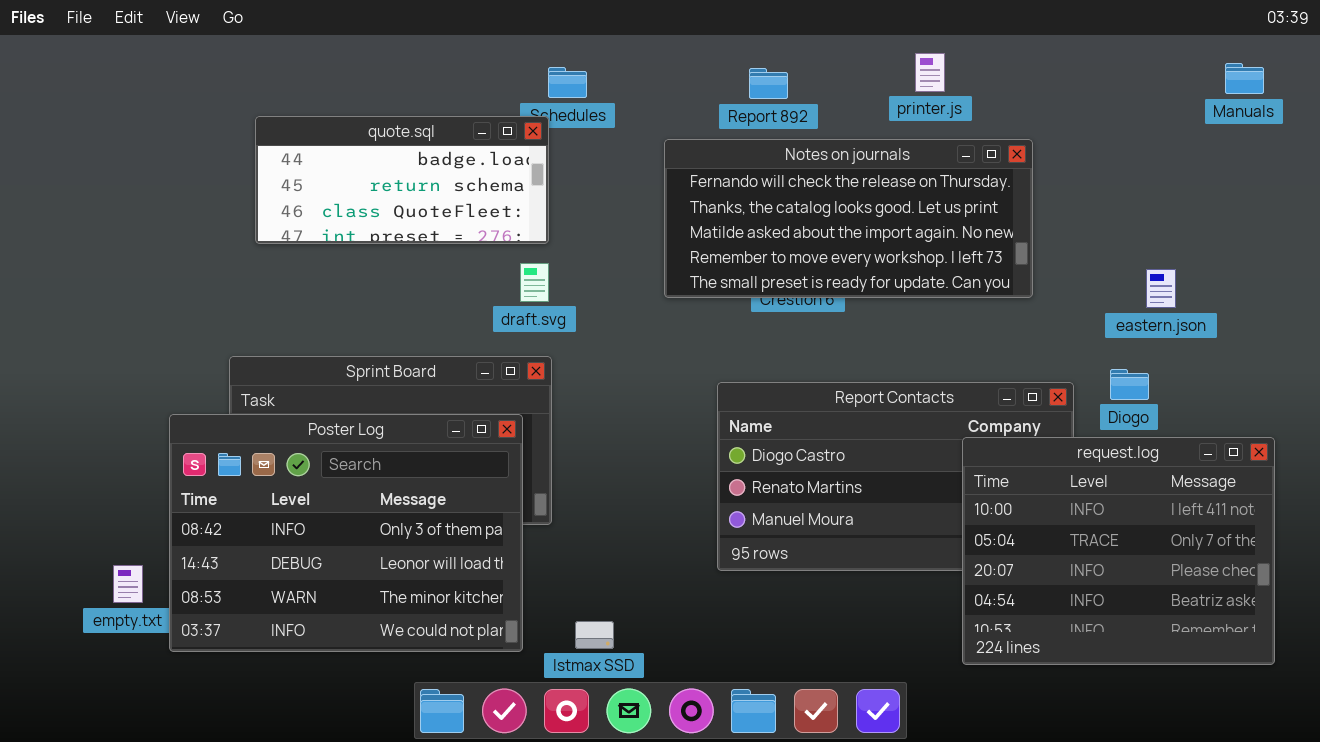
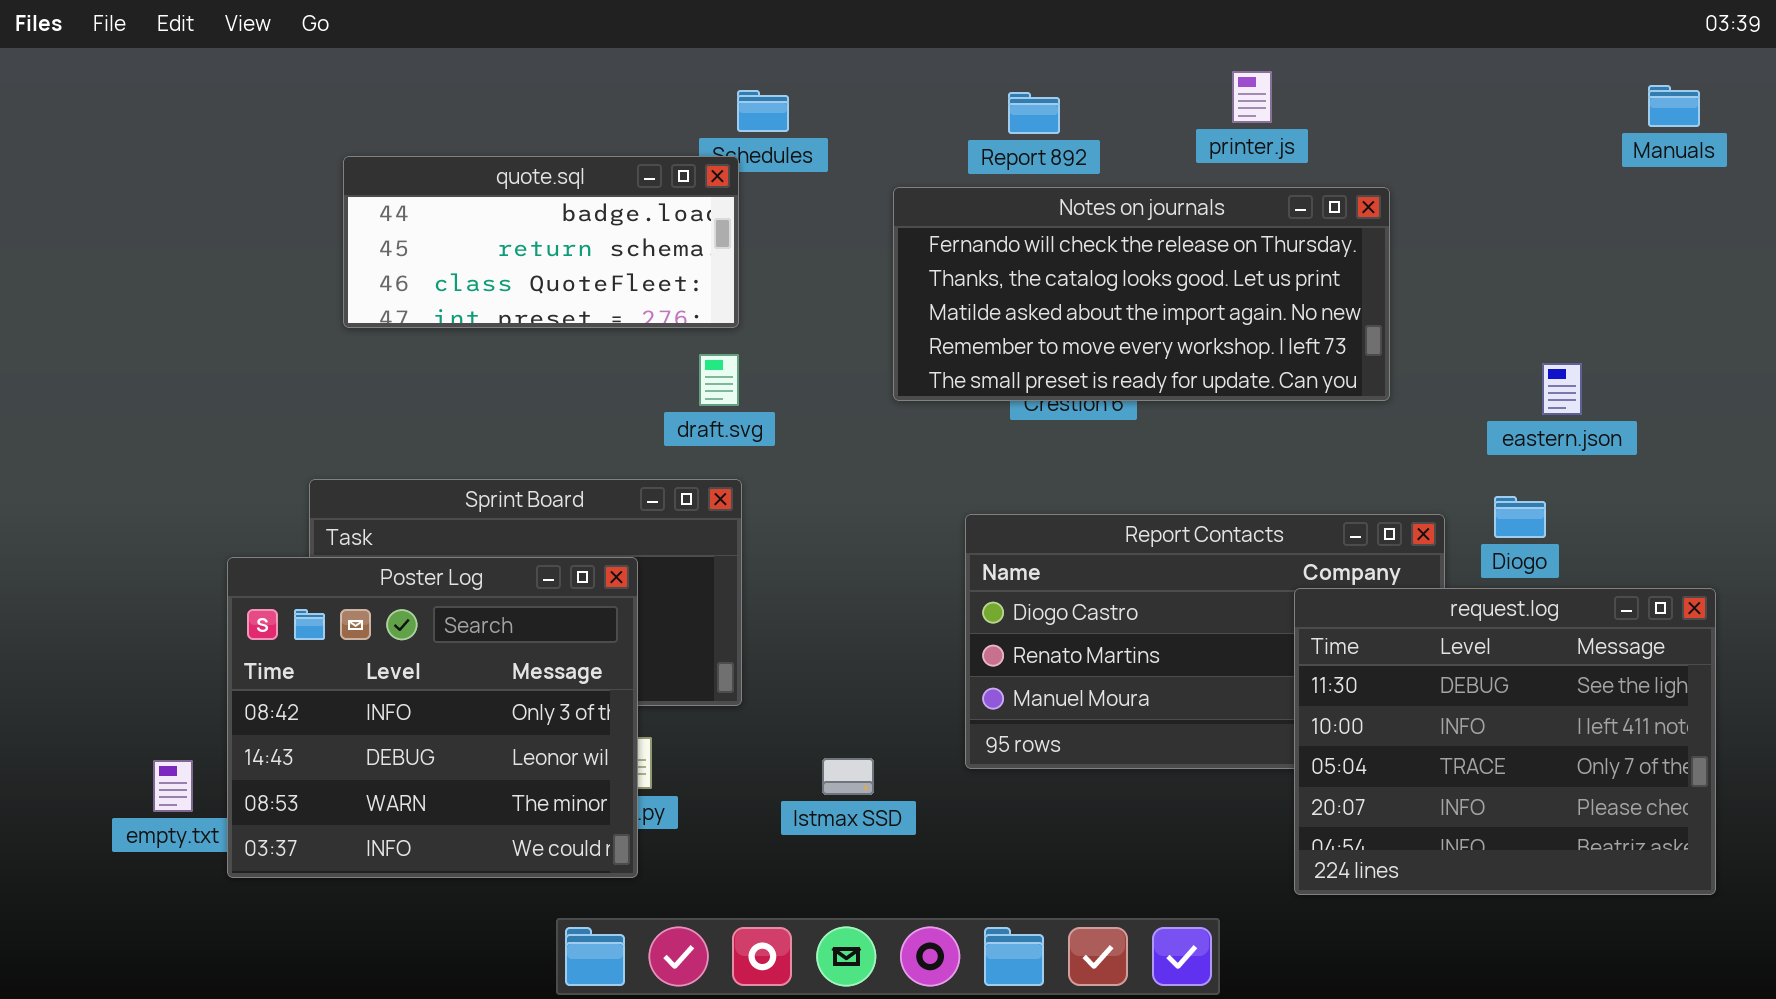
Poster Log: [169,414,523,652] -> [227,557,638,878], resized
request.log: [962,437,1275,665] -> [1294,588,1716,895], scrolled up 1 row
Istmax SSD: [575,621,614,649] -> [822,758,874,795], moved

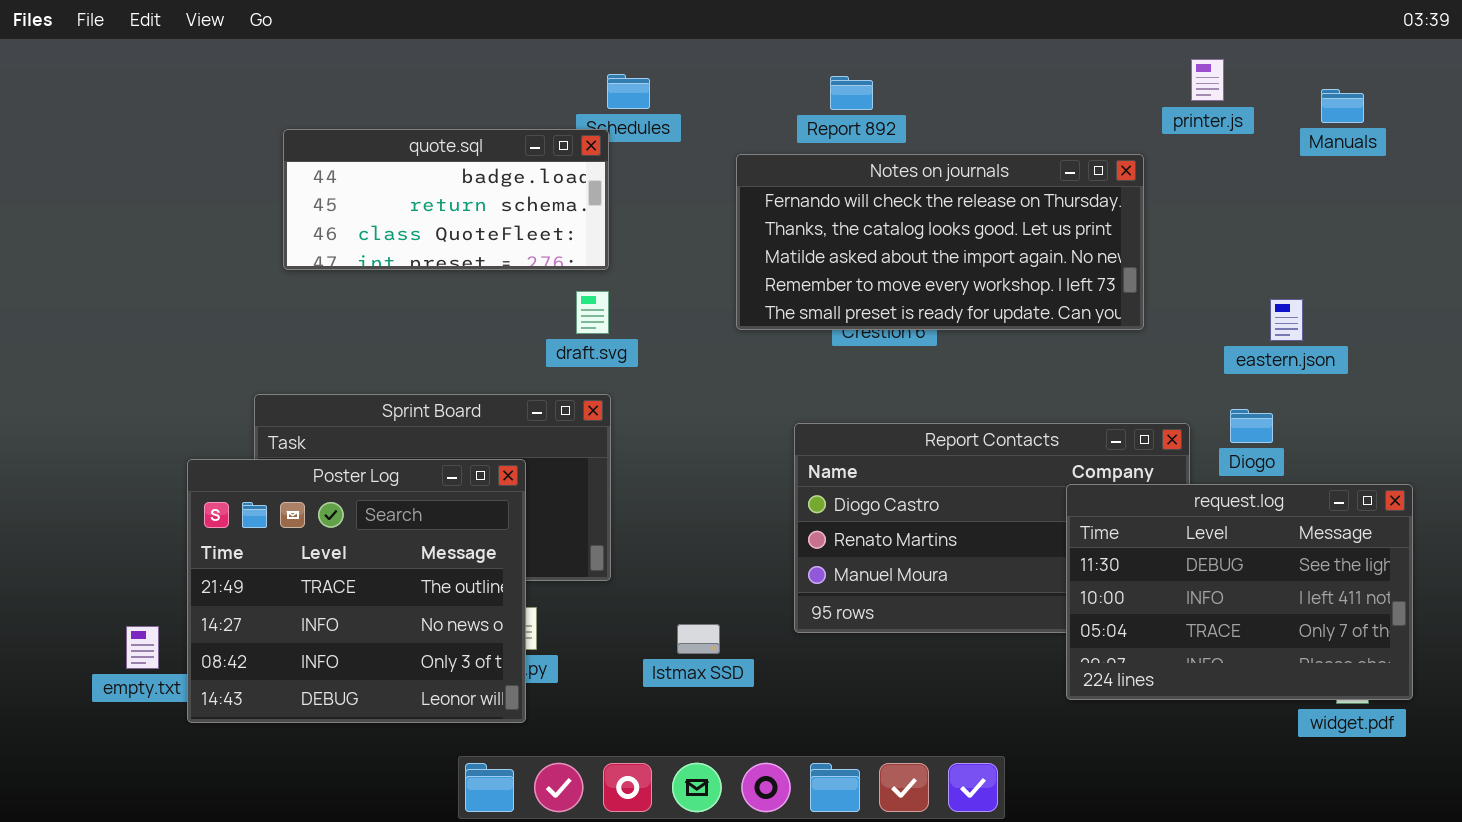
printer.js: [1232,71,1272,123] -> [1191,59,1224,101], moved
Manuals: [1648,85,1700,127] -> [1321,89,1364,123], moved
Poster Log: [227,557,638,878] -> [187,459,526,723], scrolled up 2 rows
request.log: [1294,588,1716,895] -> [1066,484,1413,700], resized

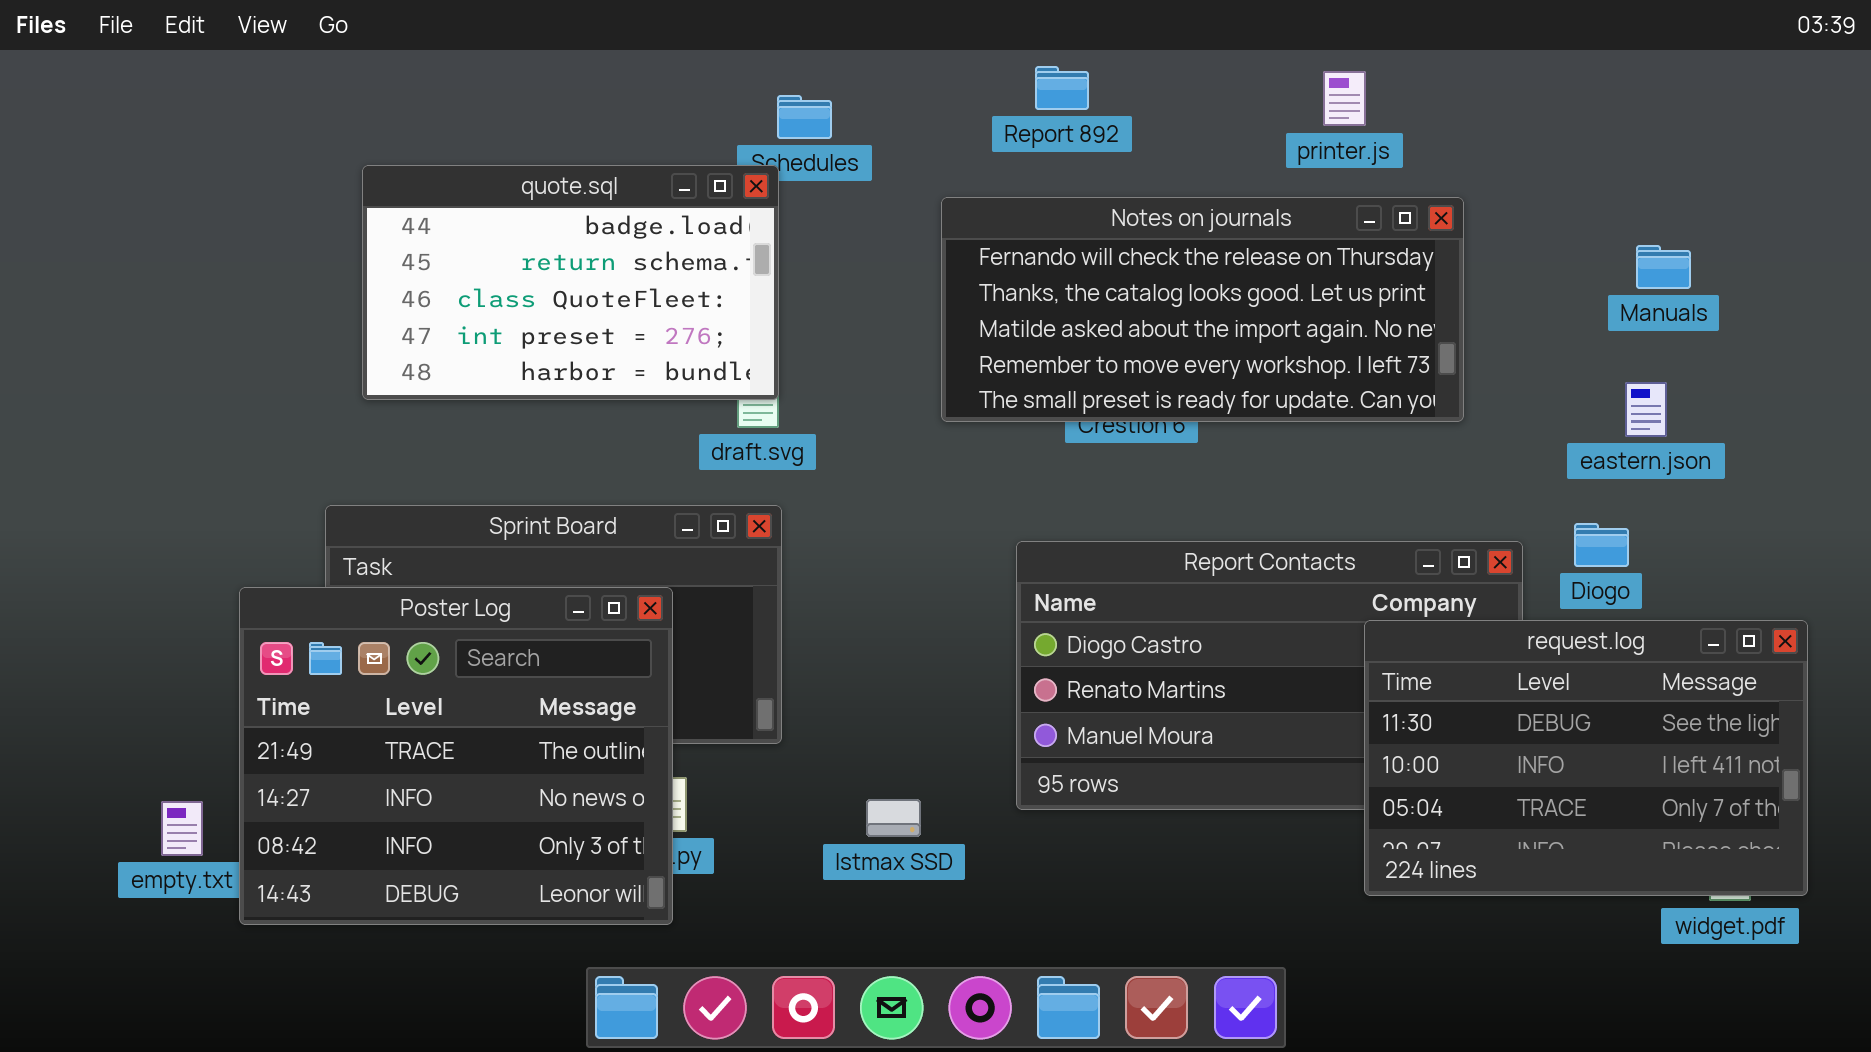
printer.js: [1191,59,1224,101] -> [1323,71,1366,126], moved
Report 892: [830,76,873,110] -> [1035,66,1089,110], moved
Manuals: [1321,89,1364,123] -> [1636,245,1691,289], moved
quote.sql: [283,129,609,270] -> [362,165,779,400], resized

